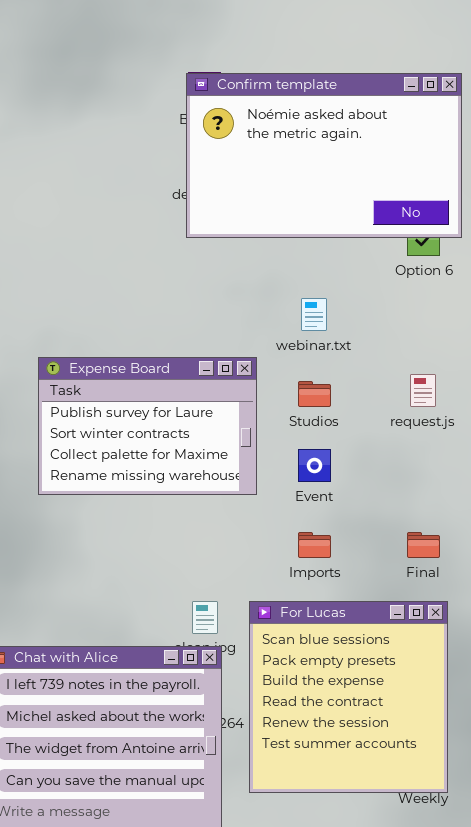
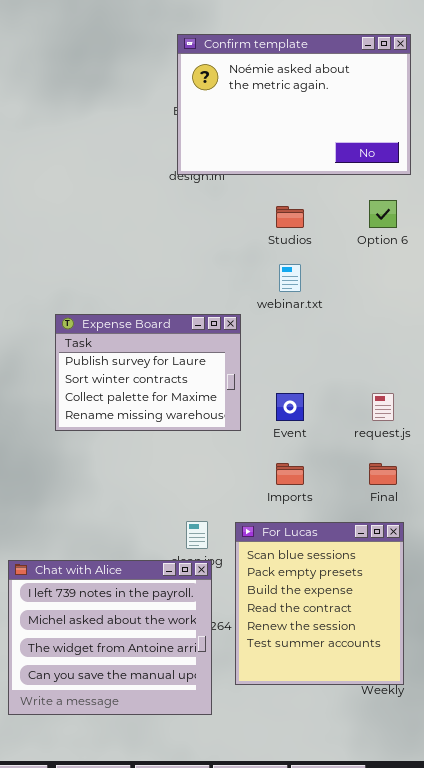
Confirm template: [186,73,462,238] -> [177,34,411,175], moved
request.js: [410,374,436,407] -> [372,393,394,421], moved
Studios: [298,381,331,407] -> [276,206,304,228], moved

